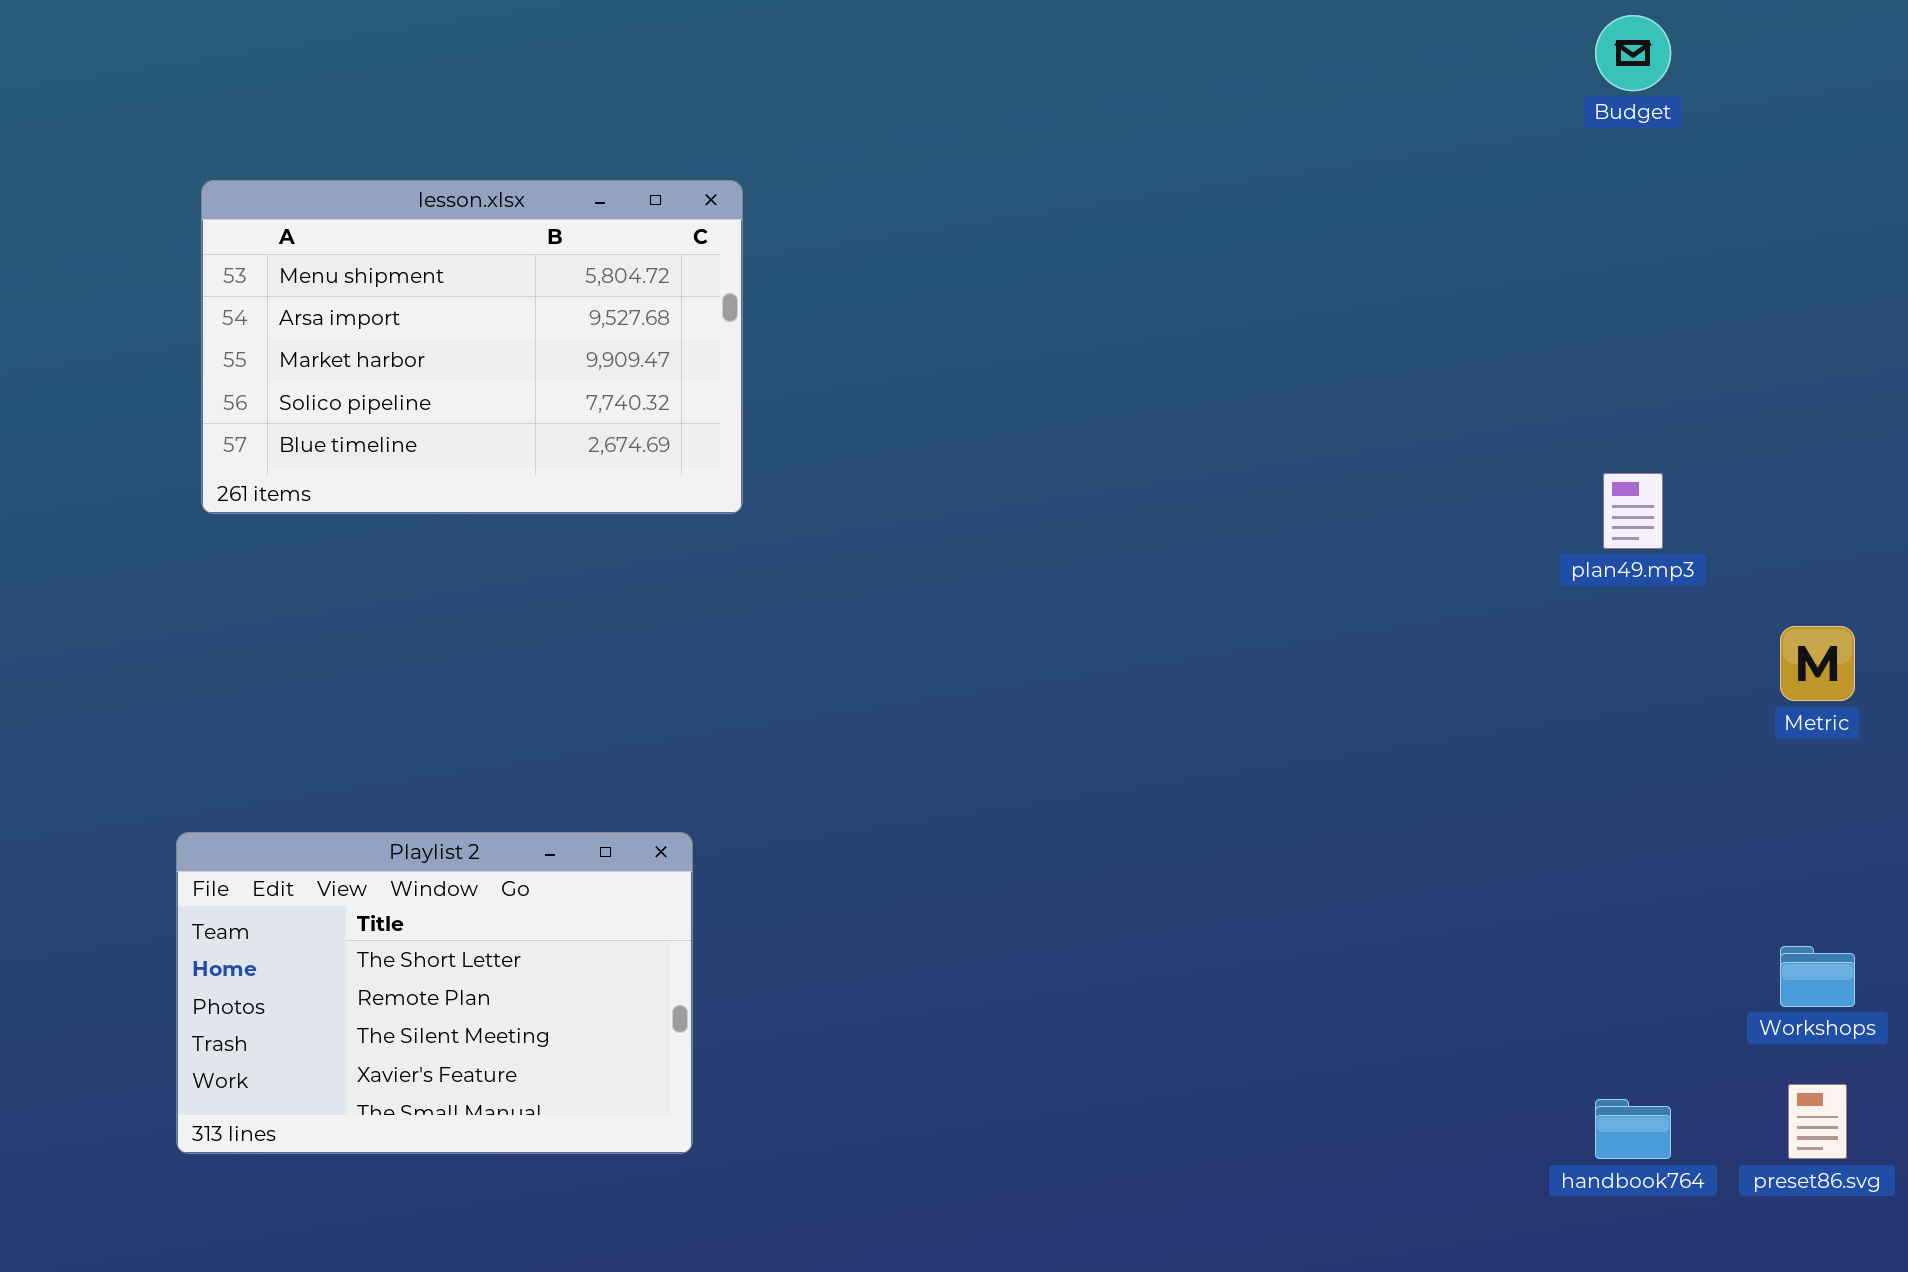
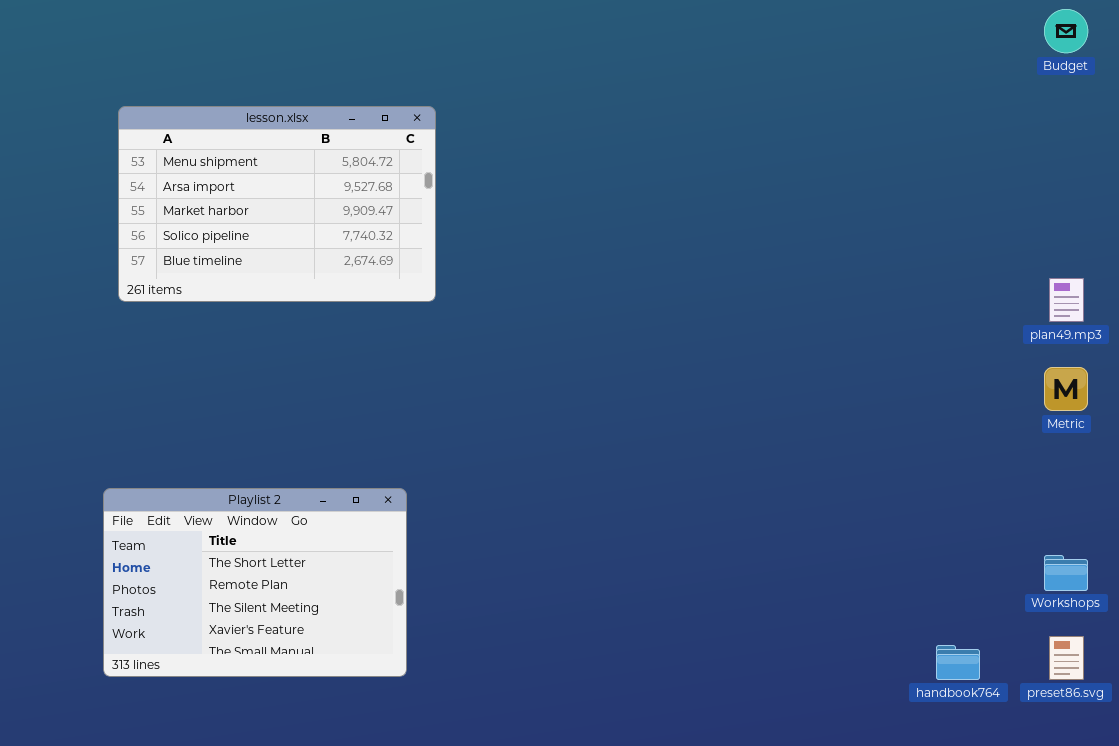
Budget: [1595,15,1671,91] -> [1044,9,1088,53], moved
plan49.mp3: [1603,473,1663,549] -> [1049,278,1084,322], moved

